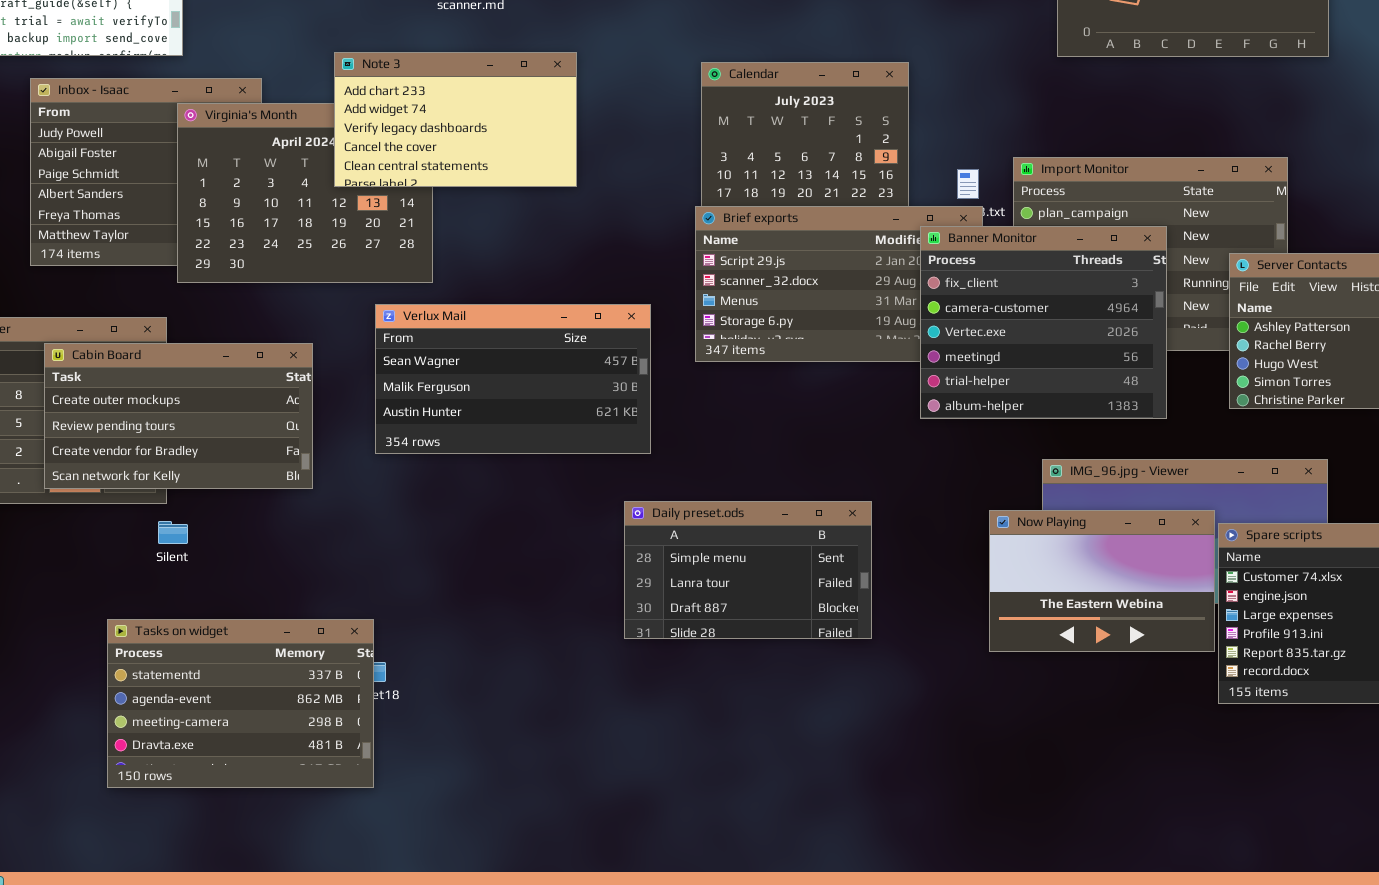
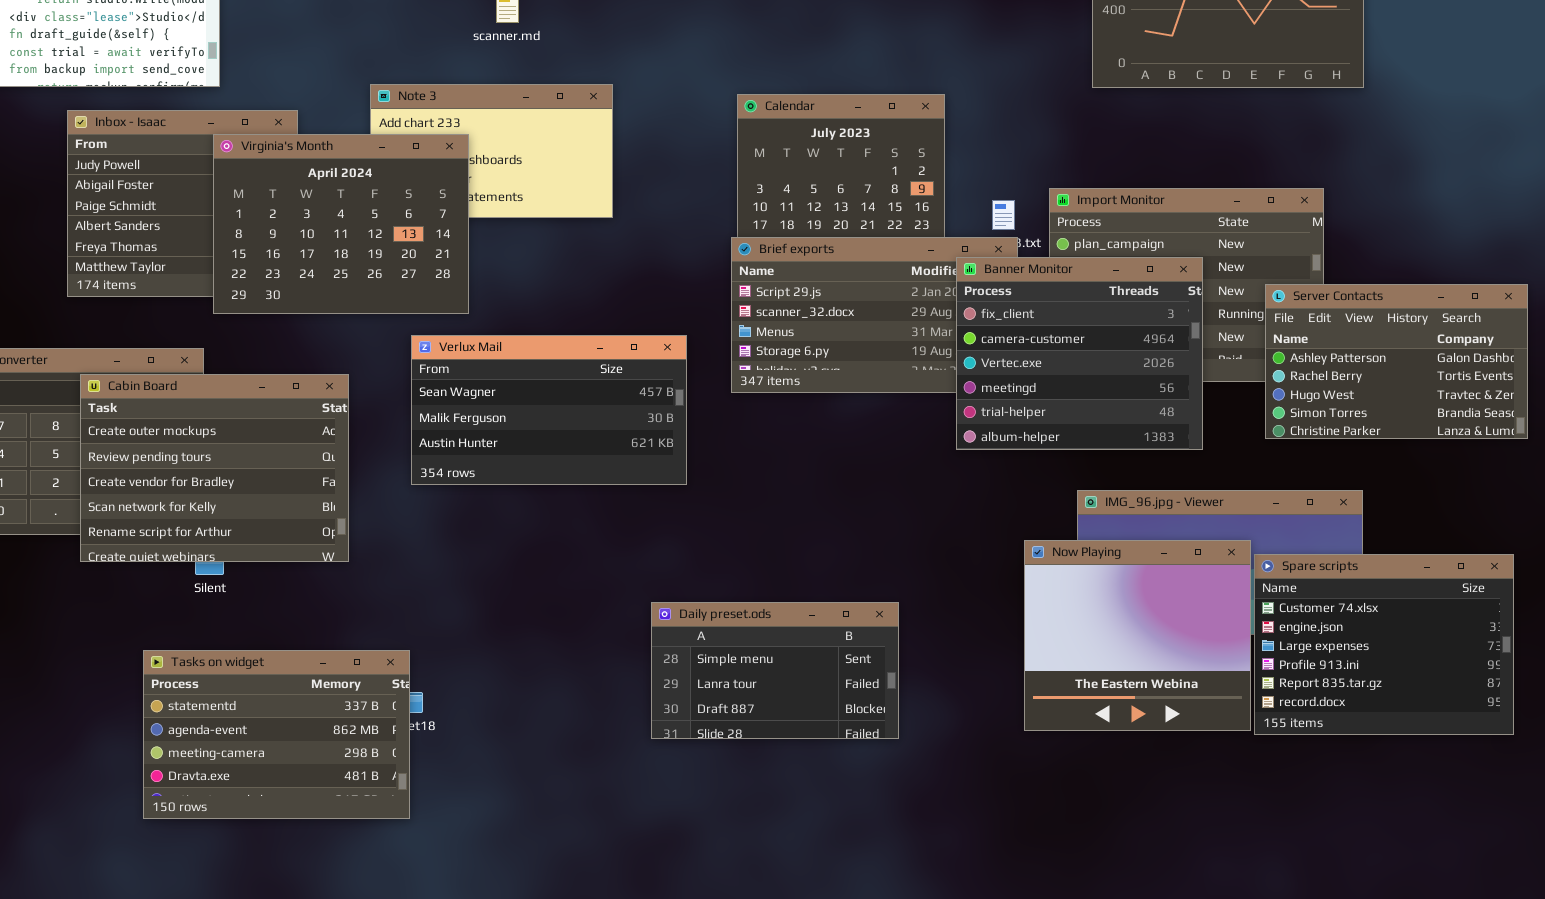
Virginia's Month: [177,103,433,283] -> [213,134,469,314], raised
Cabin Board: [44,343,313,489] -> [80,374,349,562], resized
Daily preset.ods: [624,501,872,639] -> [651,602,899,739], moved
Now Playing: [989,510,1215,652] -> [1024,540,1251,731], resized

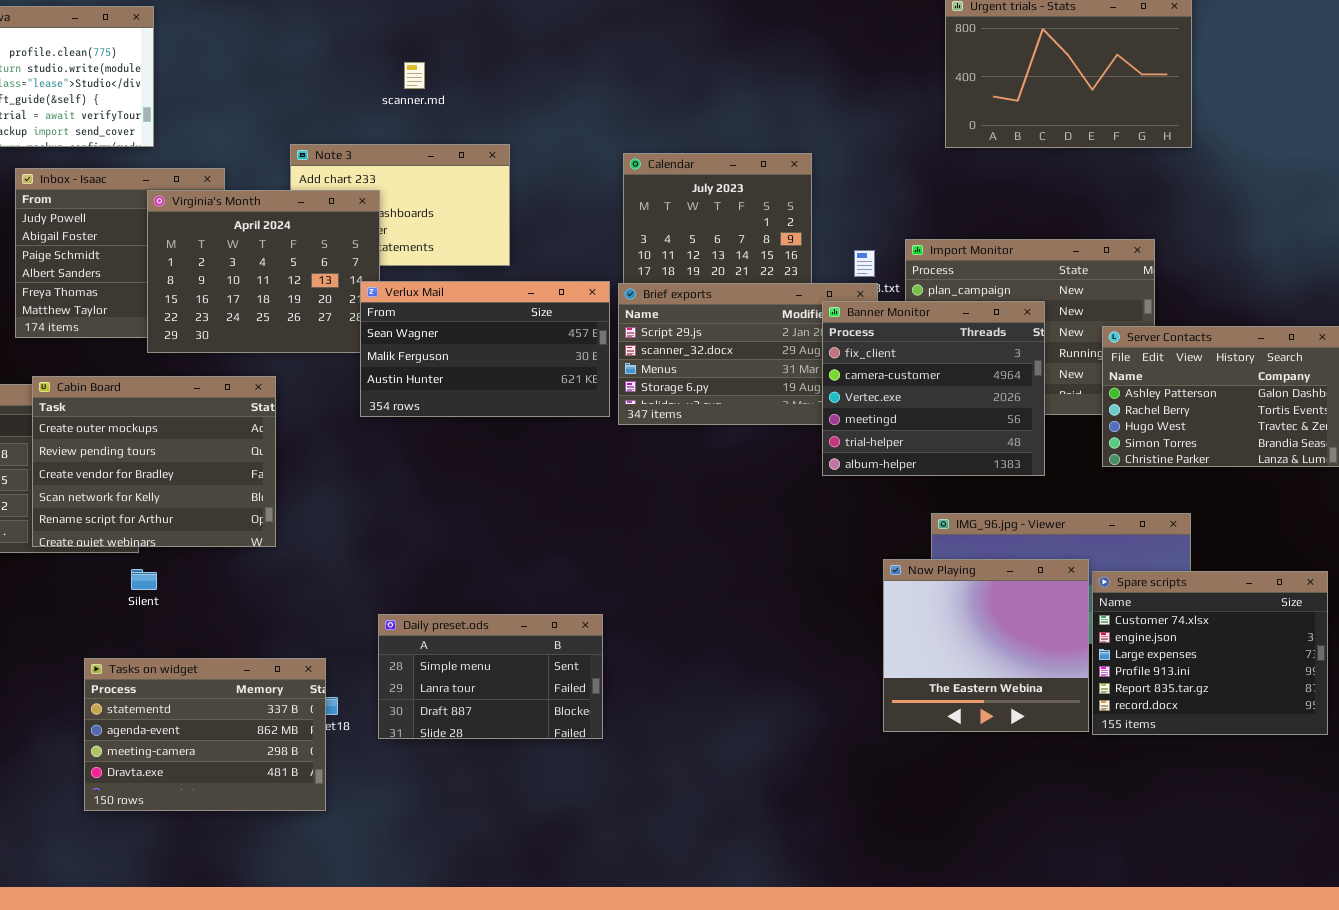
Verlux Mail: [411,335,687,485] -> [360,281,610,417], moved
Cabin Board: [80,374,349,562] -> [32,376,276,547], moved
Daily preset.ods: [651,602,899,739] -> [378,614,603,739], moved

